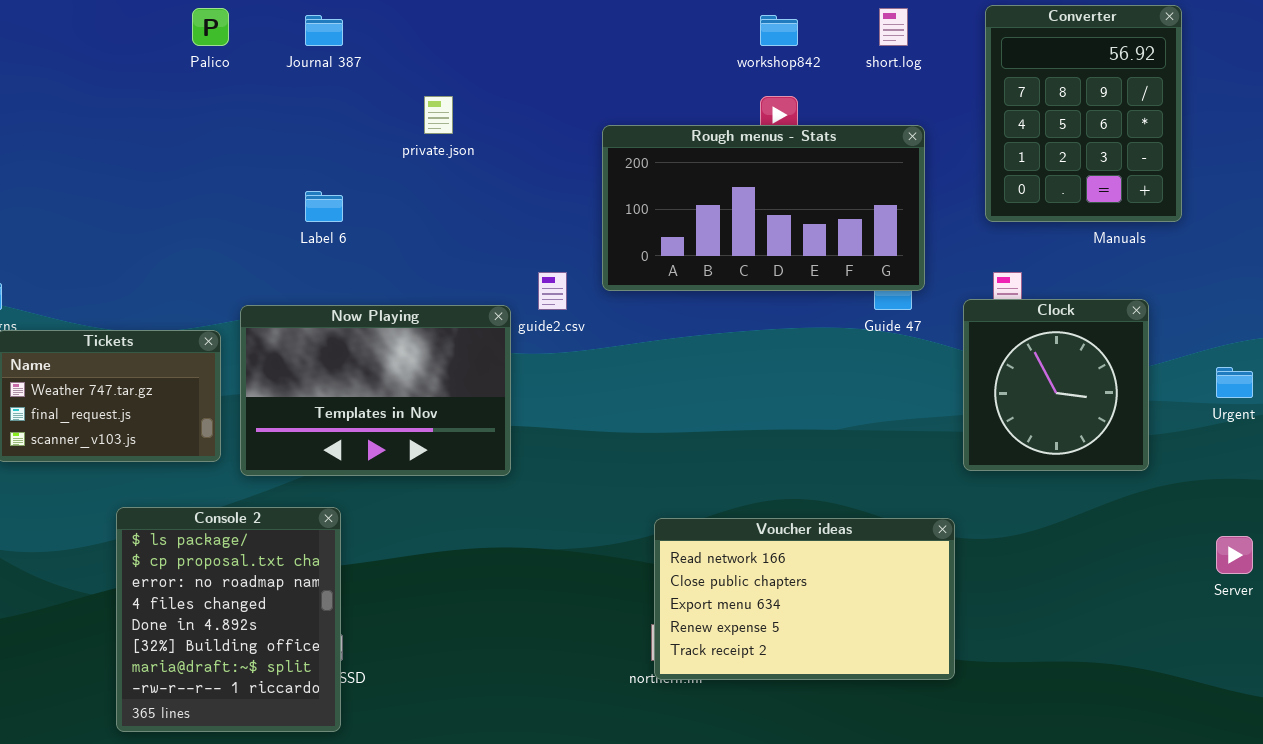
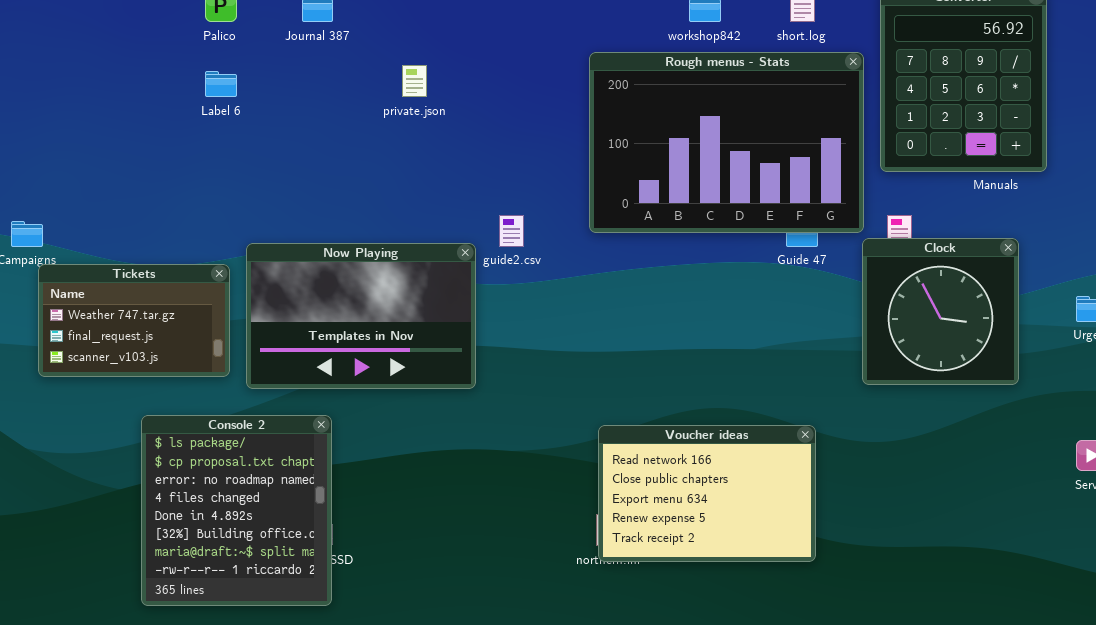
Rough menus - Stats: [602,125,925,291] -> [589,52,864,233], moved, resized
Label 6: [305,191,343,222] -> [205,71,237,97], moved
Voucher ideas: [654,518,955,680] -> [598,425,816,562], resized

